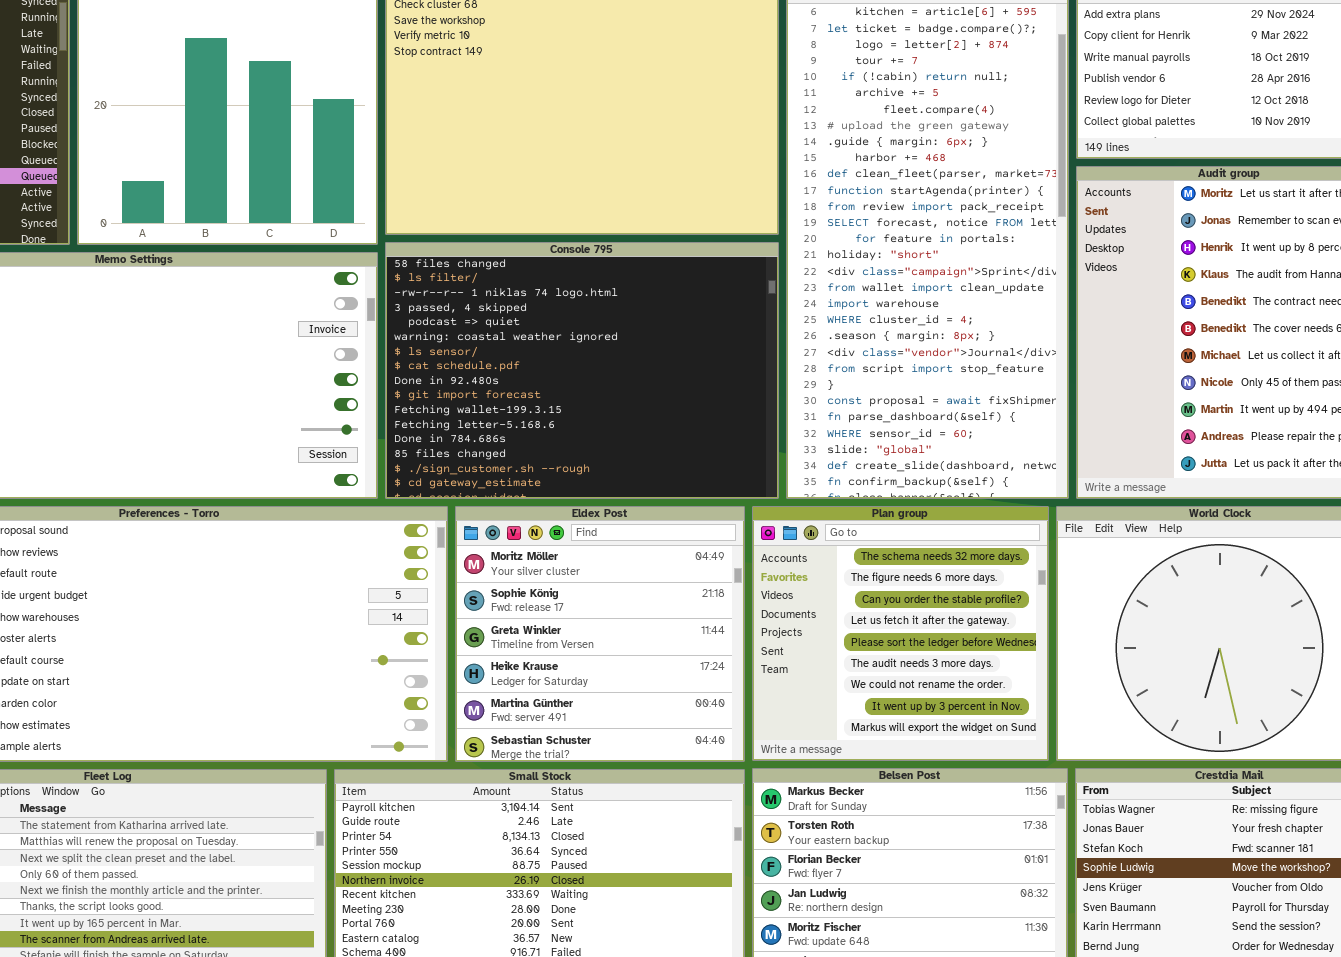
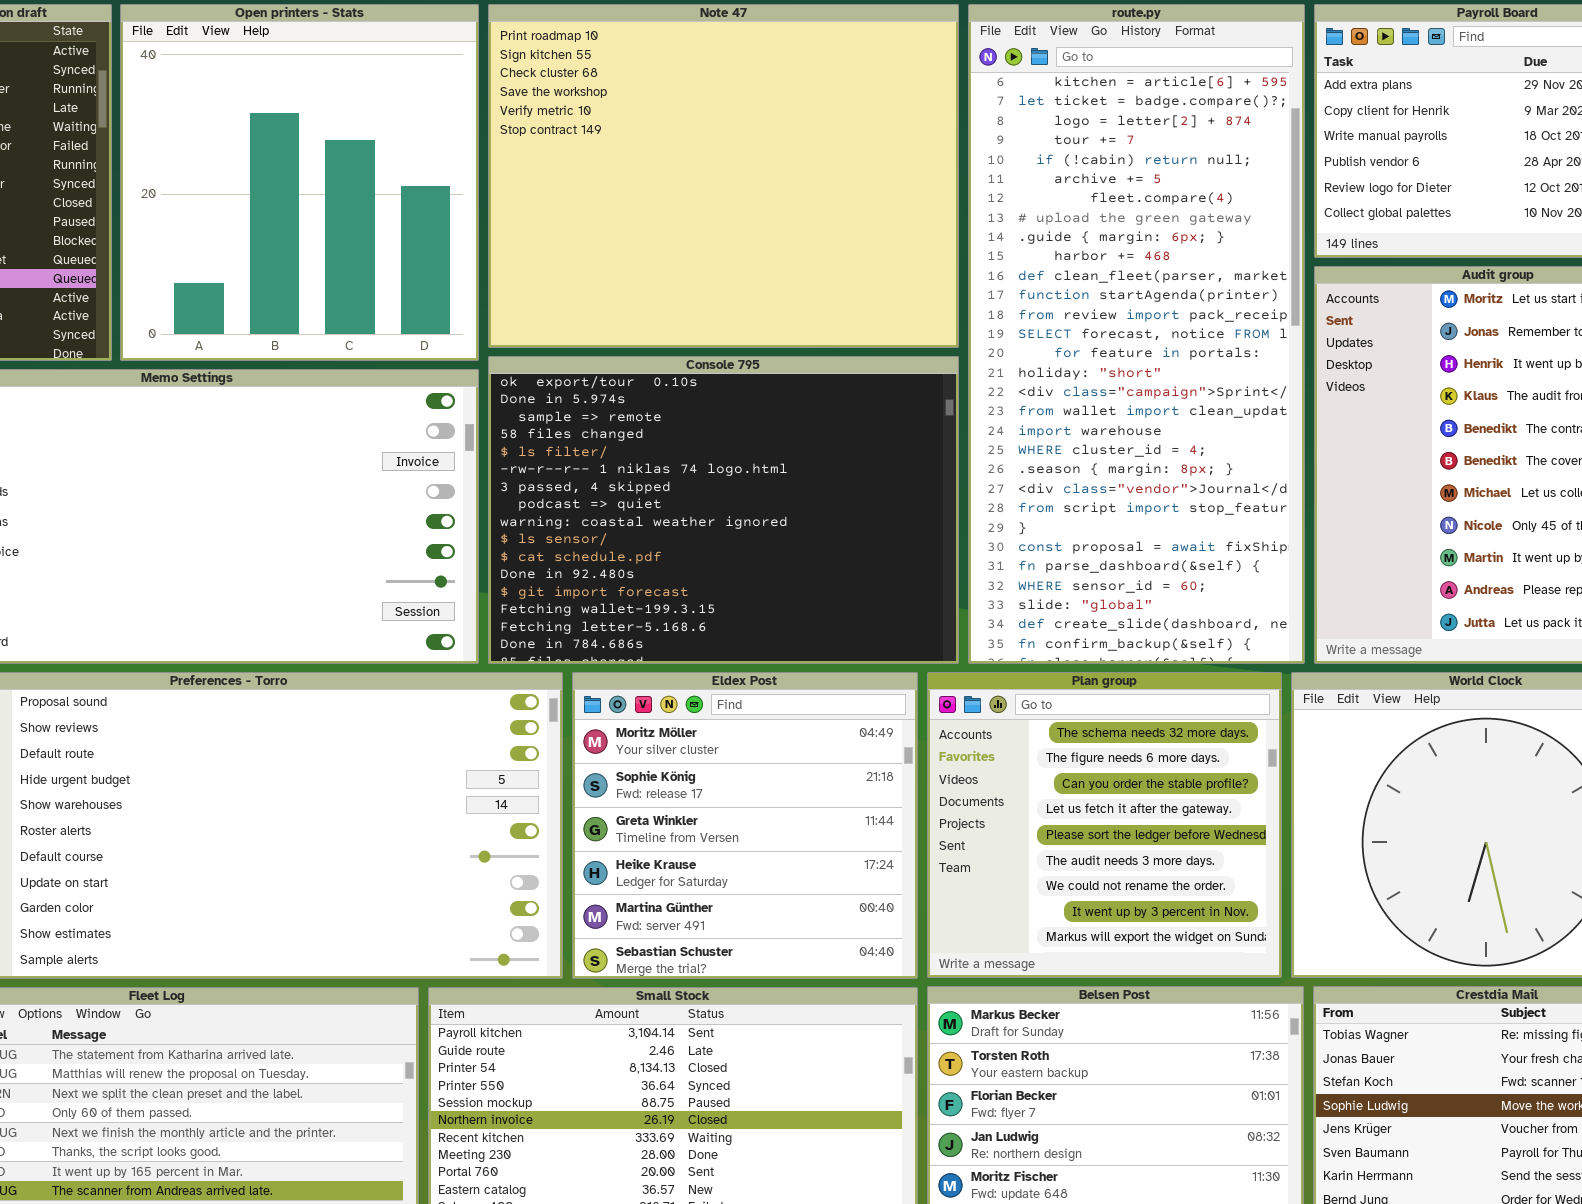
Console 795: [385,242,779,499] -> [488,356,959,664], scrolled up 3 rows

